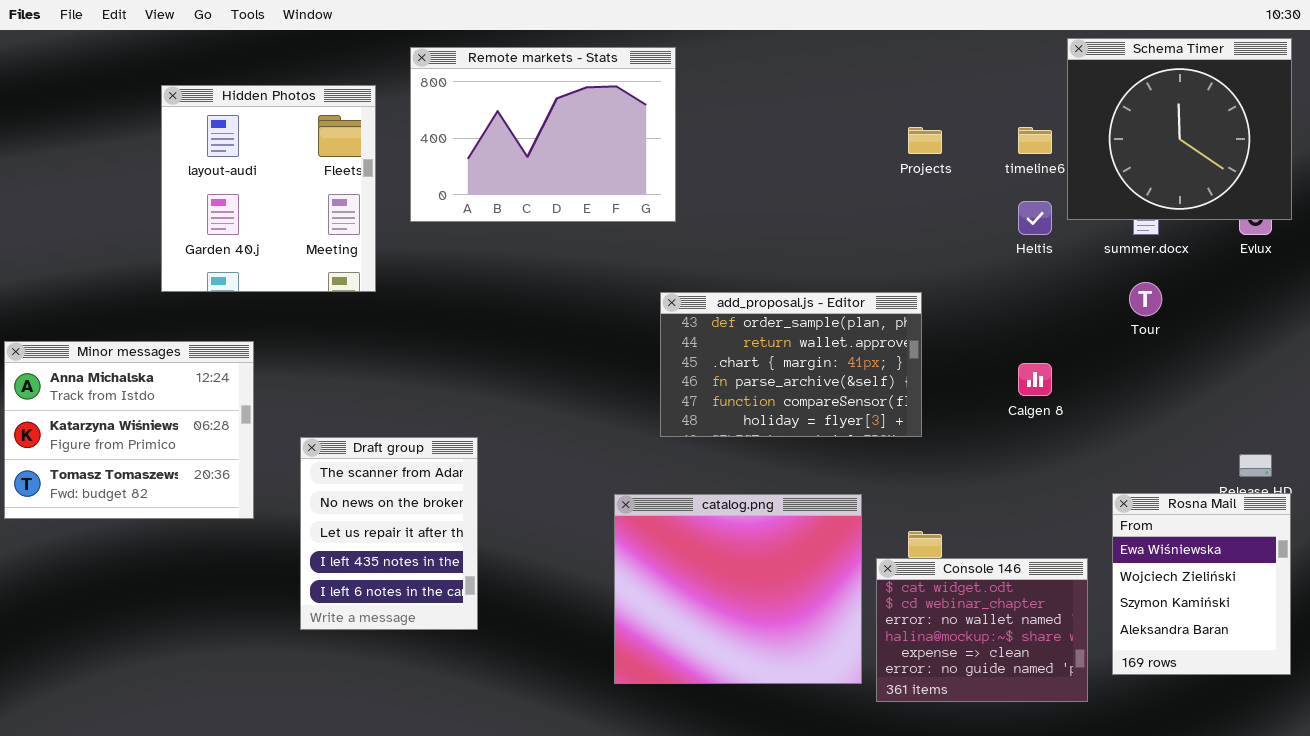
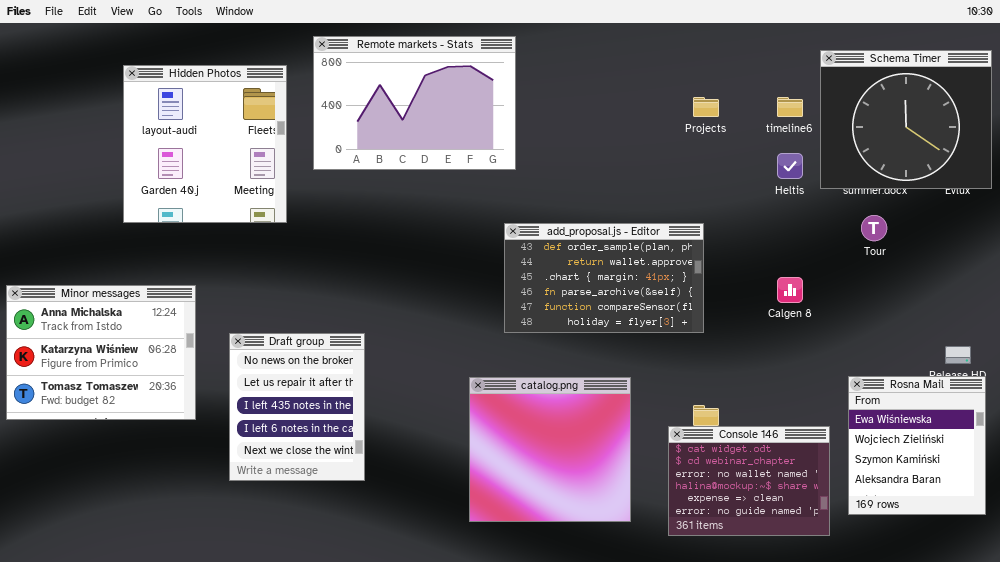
Schema Timer: [1067,38,1292,220] -> [820,50,992,189], moved
Minor messages: [4,341,254,519] -> [6,285,196,420], moved
Draft group: [300,437,478,630] -> [229,333,365,481], scrolled down 1 row
catalog.png: [614,494,862,684] -> [469,377,631,522], resized

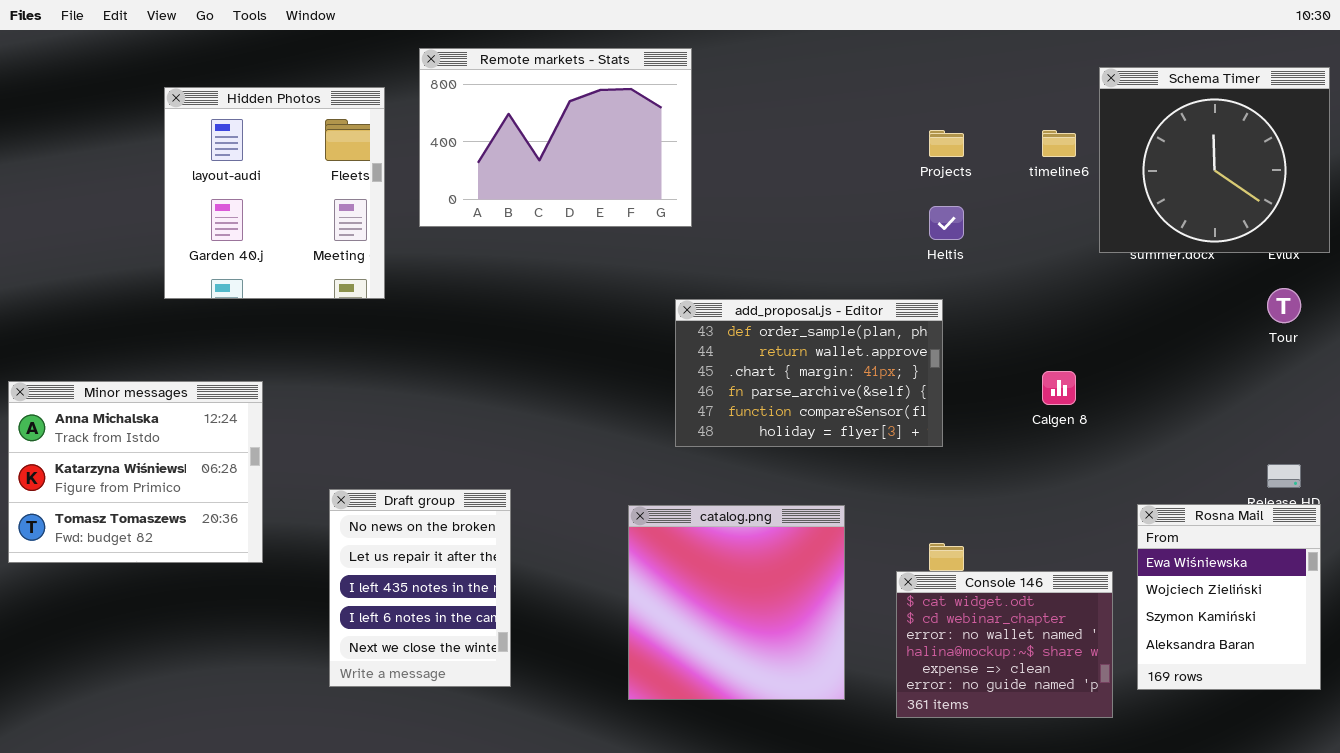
Heltis: [777,153,803,179] -> [929,206,964,240], moved
Tour: [861,215,887,241] -> [1267,288,1301,323], moved
Draft group: [229,333,365,481] -> [329,489,511,687], moved

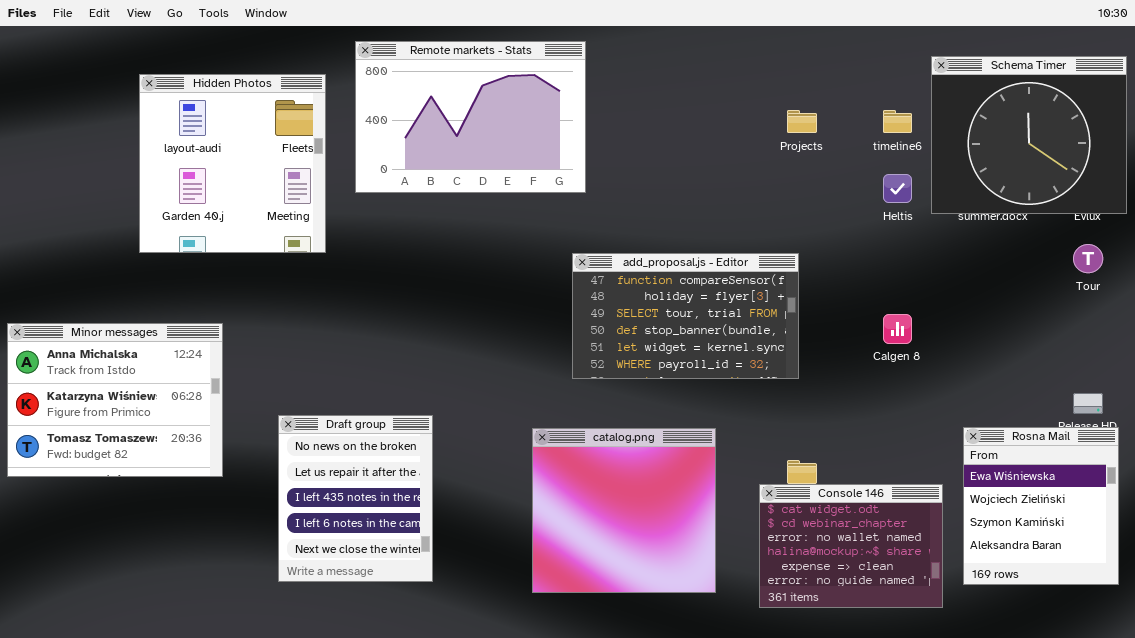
Heltis: [929,206,964,240] -> [883,174,912,203], moved
add_proposal.js - Editor: [675,299,943,447] -> [572,253,799,379], scrolled down 4 rows

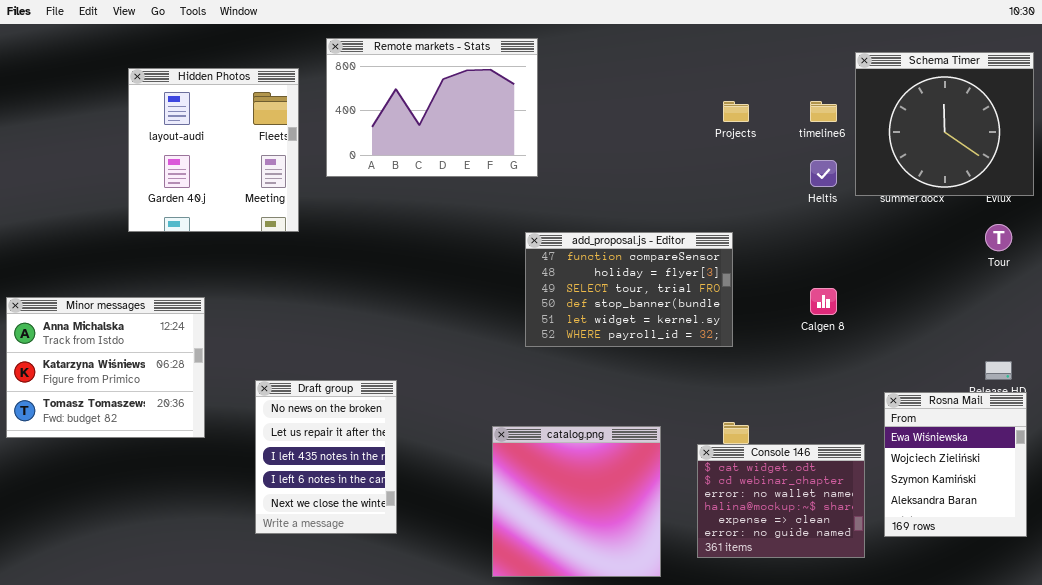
catalog.png: [532,428,716,593] -> [492,426,661,577], moved

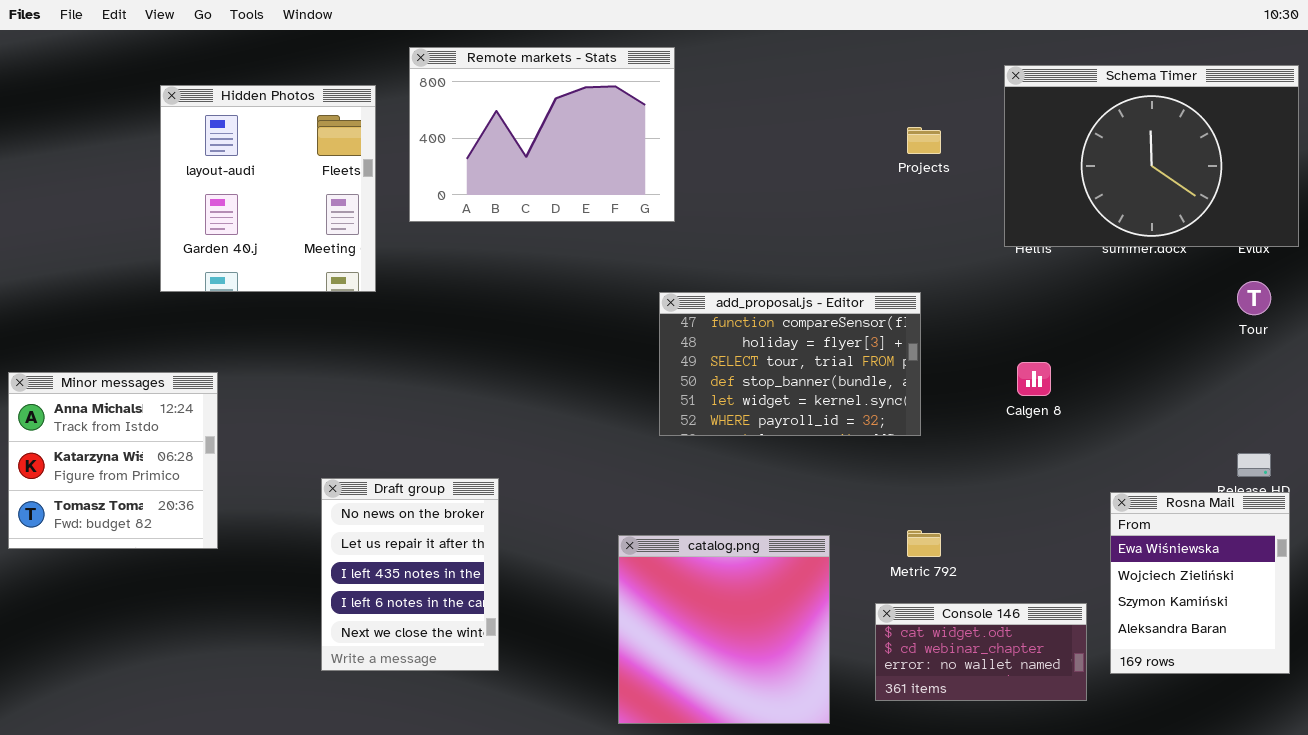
Schema Timer: [855,52,1034,196] -> [1004,65,1299,247], resized
Minor messages: [6,297,205,438] -> [8,372,218,549], resized
Console 146: [697,444,865,558] -> [875,603,1087,701], resized

